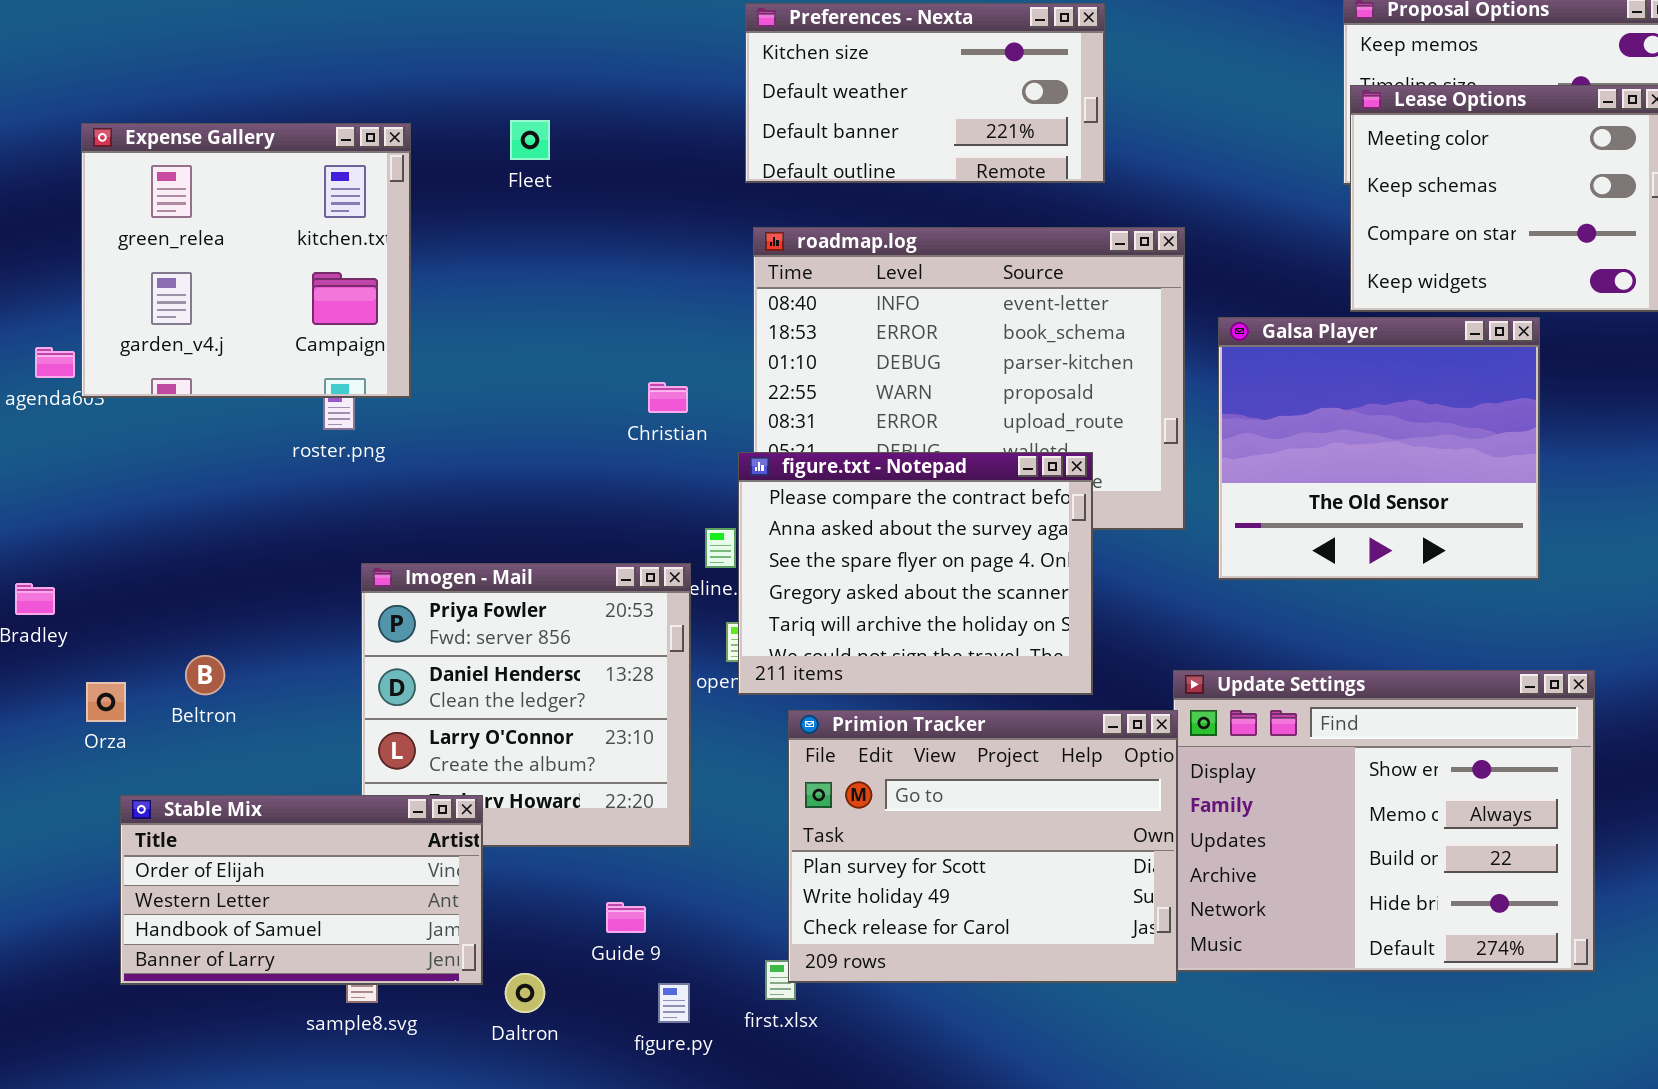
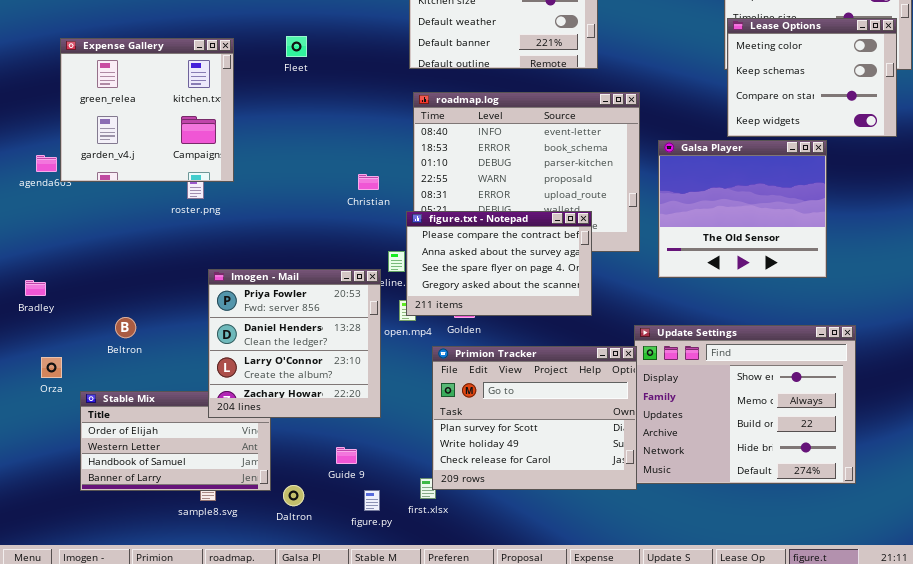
figure.txt - Notepad: [738,452,1093,695] -> [406,211,592,316], resized
Imogen - Mail: [361,563,691,847] -> [208,269,381,418], raised
Orza: [86,682,126,722] -> [41,357,62,378], moved

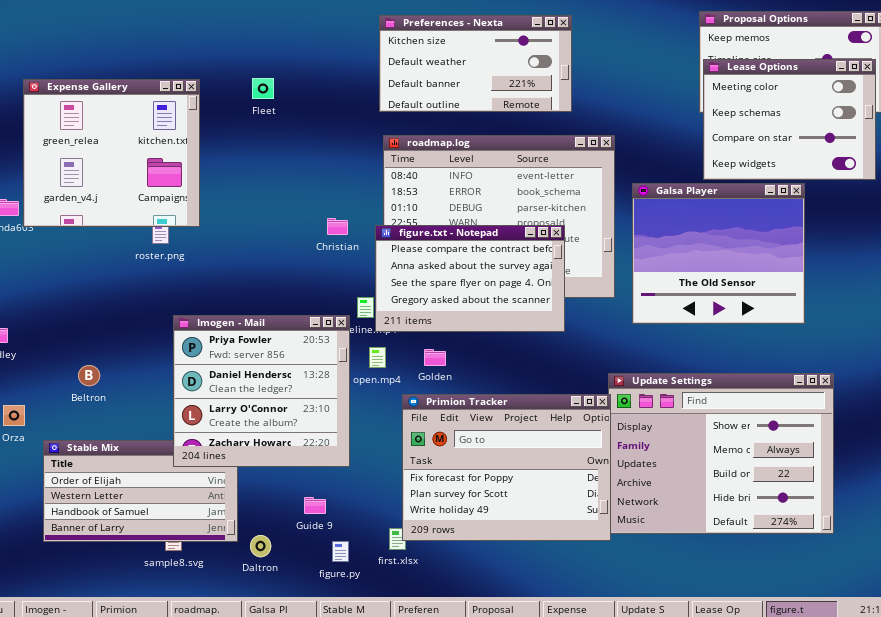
figure.txt - Notepad: [406,211,592,316] -> [375,225,565,332], moved
Primion Tracker: [432,346,637,490] -> [402,394,611,541], scrolled up 1 row

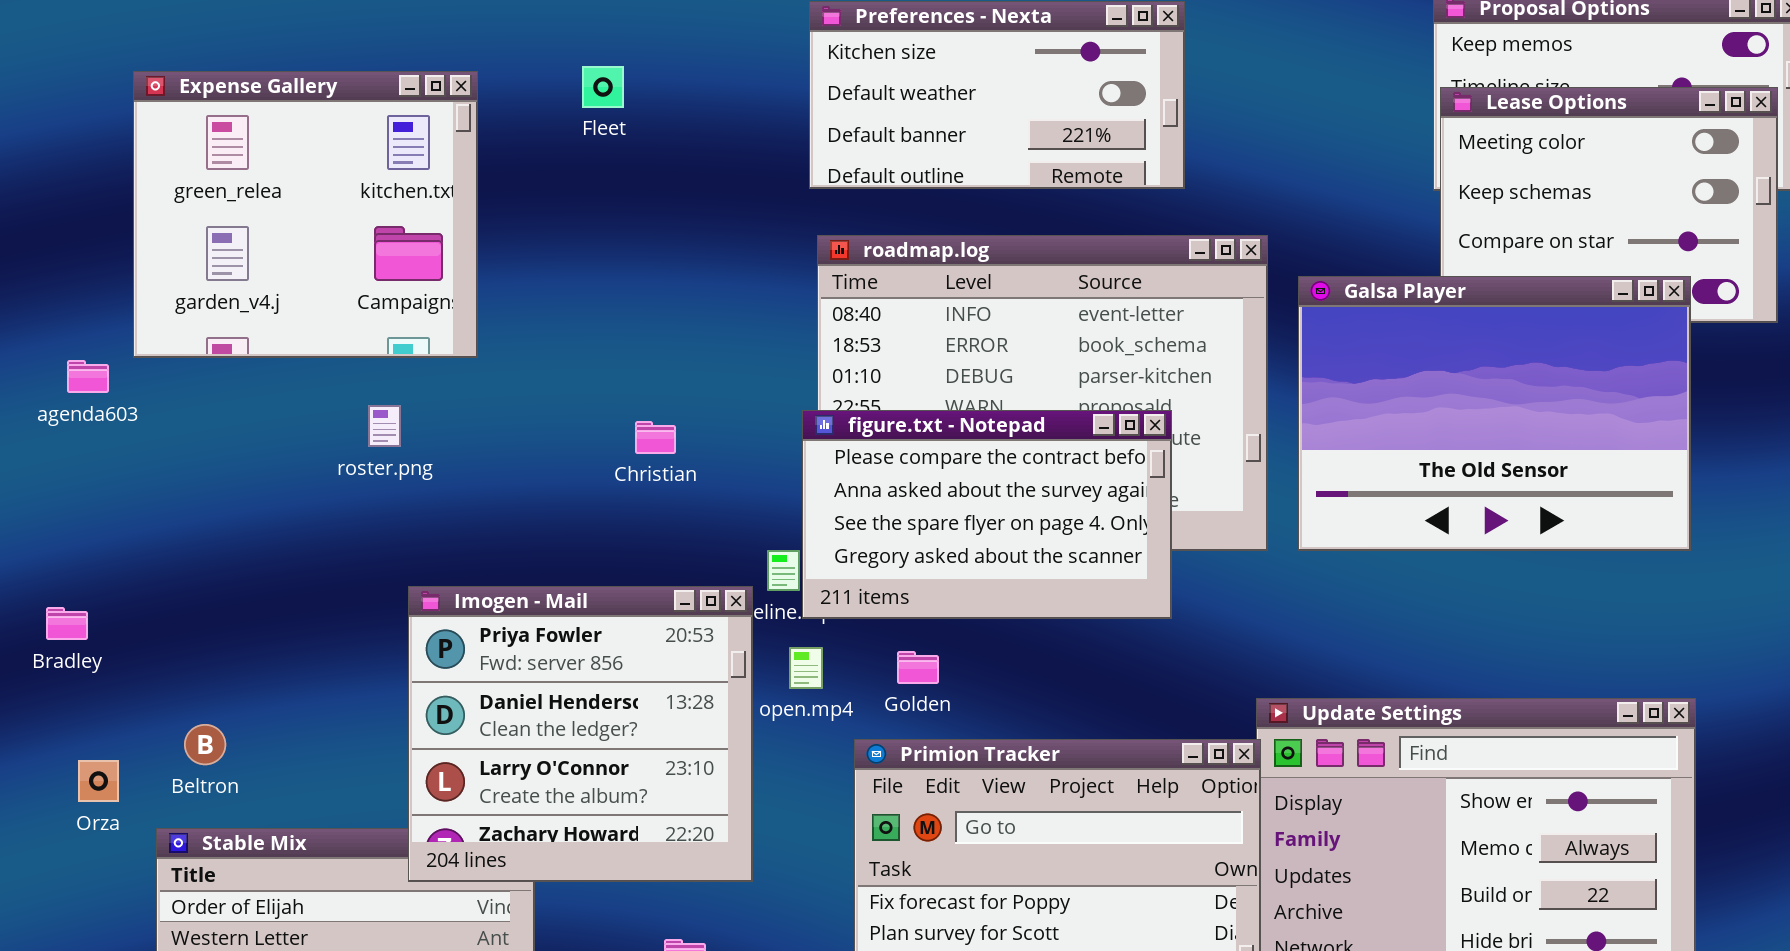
Fleet: [252,78,274,99] -> [582,66,624,108], moved
Expense Gallery: [23,79,200,227] -> [133,71,478,358], moved
Galsa Player: [632,183,805,324] -> [1298,276,1691,551], moved, resized
Christian: [327,218,348,235] -> [635,421,676,454], moved
Beltron: [78,365,100,386] -> [184,724,226,765], moved

